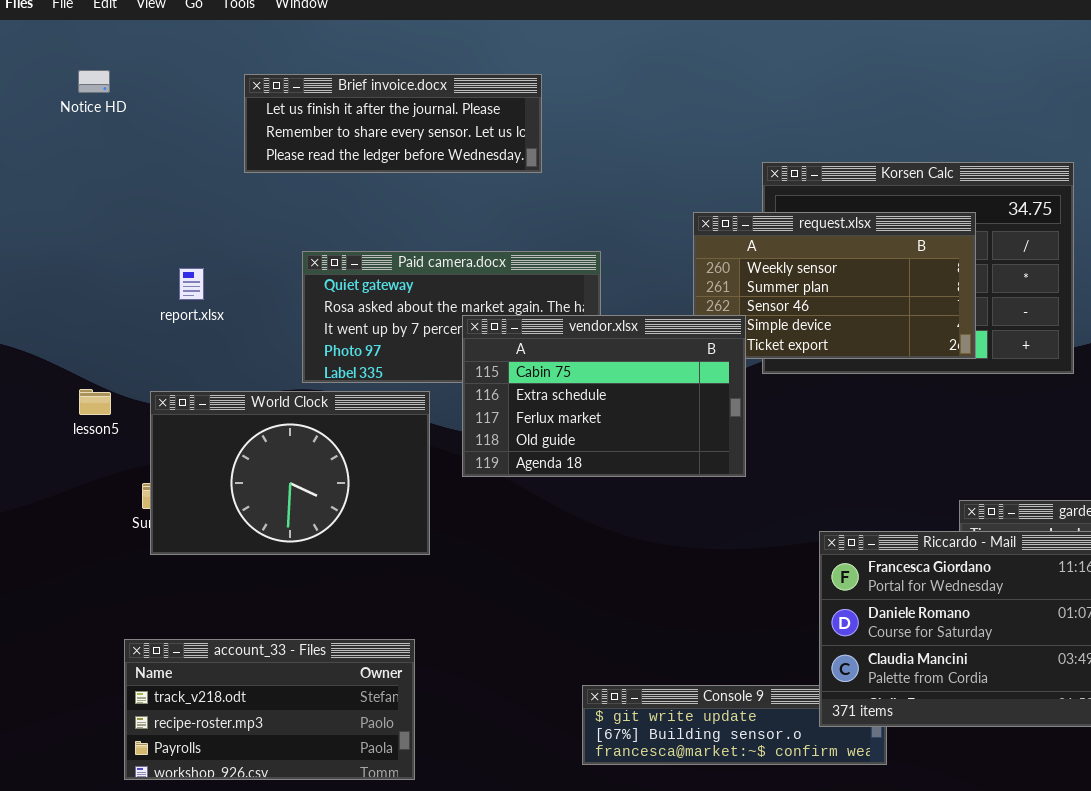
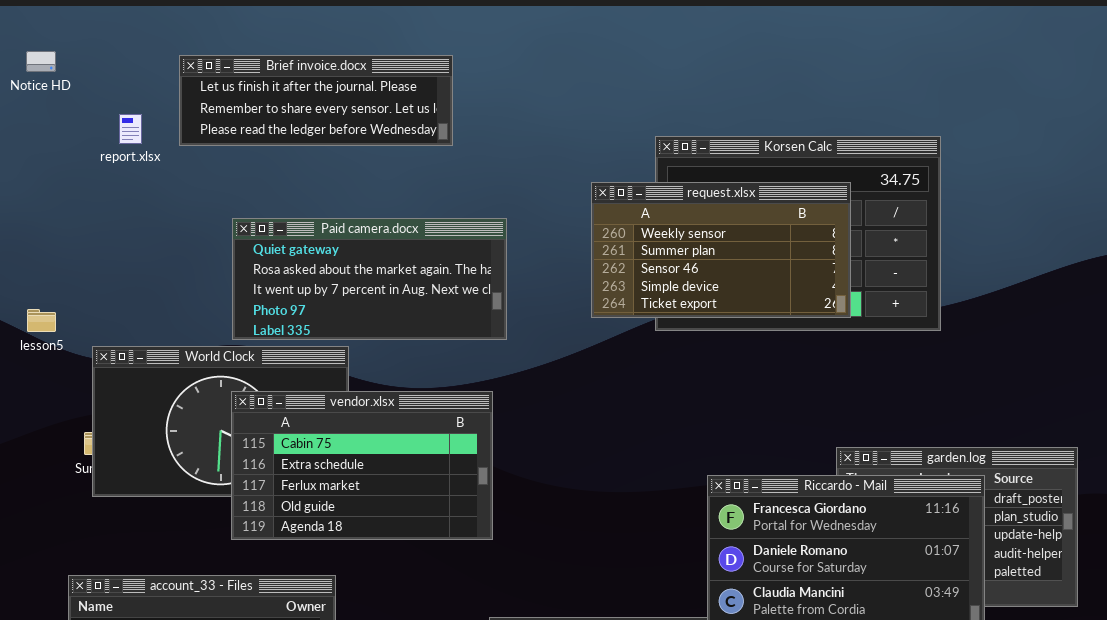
report.xlsx: [179,268,204,300] -> [119,114,142,144], moved
vendor.xlsx: [462,315,746,477] -> [231,391,493,540], moved
lesson5: [79,389,111,415] -> [27,309,56,332], moved

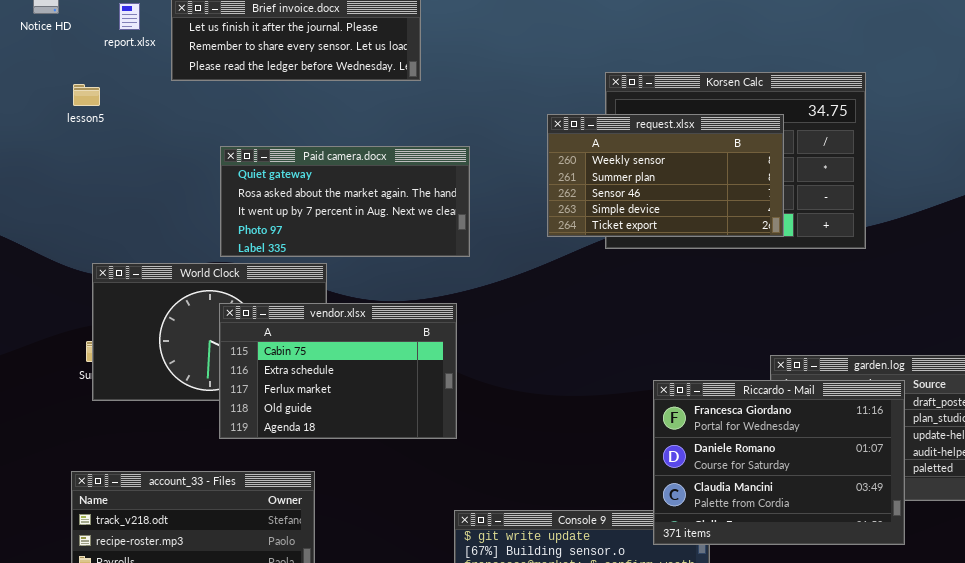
report.xlsx: [119,114,142,144] -> [119,3,140,30], moved
lesson5: [27,309,56,332] -> [73,84,100,106], moved

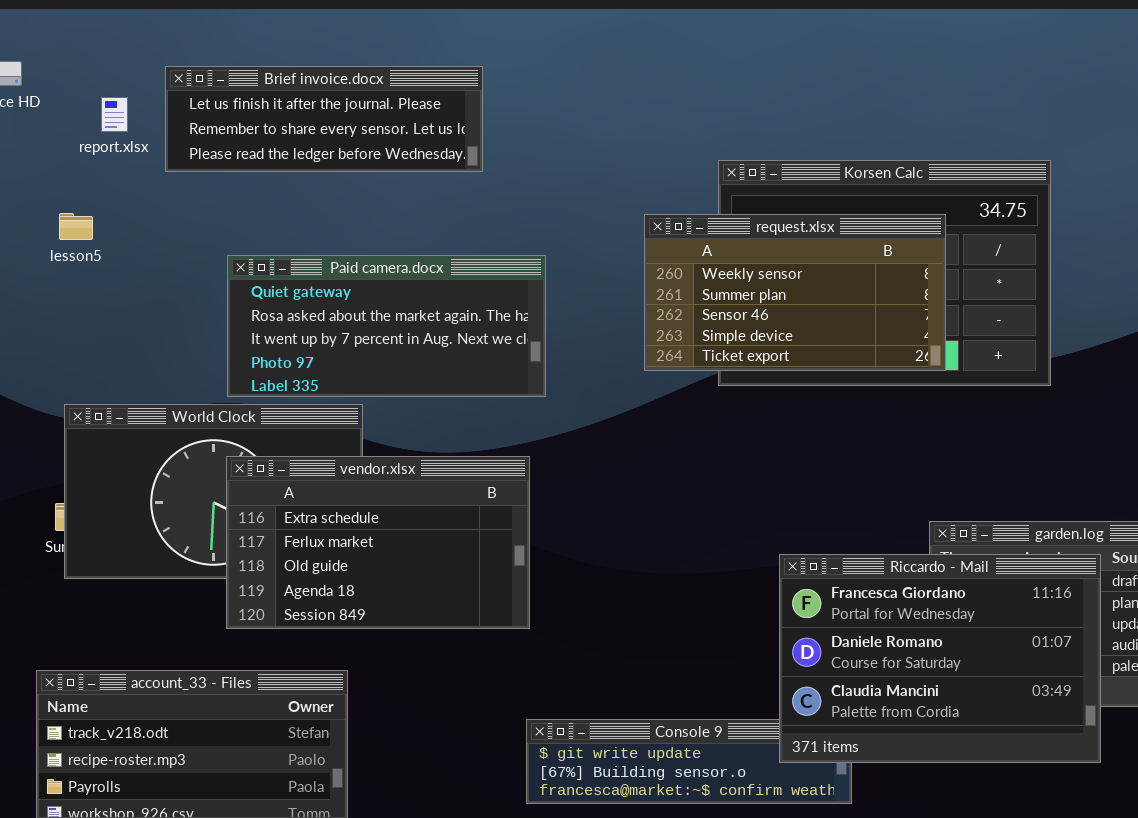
report.xlsx: [119,3,140,30] -> [101,97,128,132], moved
lesson5: [73,84,100,106] -> [59,213,93,240], moved
vendor.xlsx: [219,303,457,439] -> [226,456,530,629], scrolled down 1 row

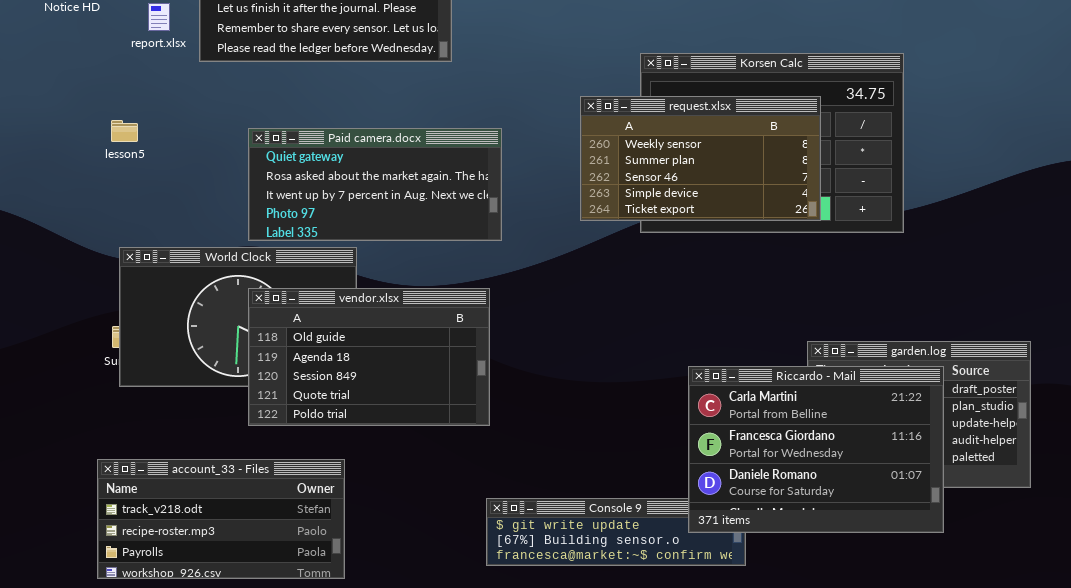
lesson5: [59,213,93,240] -> [111,120,138,142], moved
vendor.xlsx: [226,456,530,629] -> [248,288,490,426], scrolled down 2 rows
Riccardo - Mail: [779,554,1101,763] -> [688,366,944,533], scrolled up 1 row

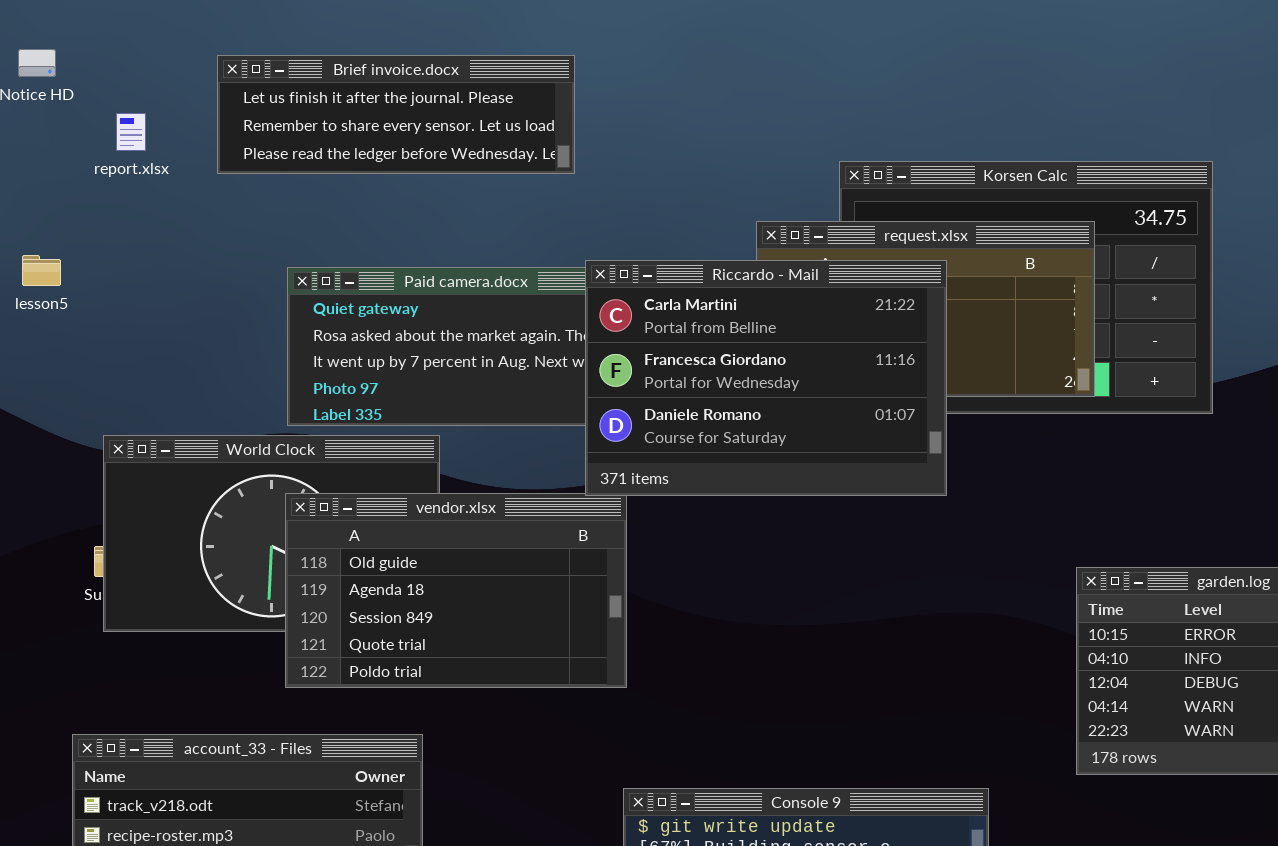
report.xlsx: [148,3,170,31] -> [116,113,146,151], moved
lesson5: [111,120,138,142] -> [22,255,61,286], moved
Riccardo - Mail: [688,366,944,533] -> [585,260,947,496], moved

